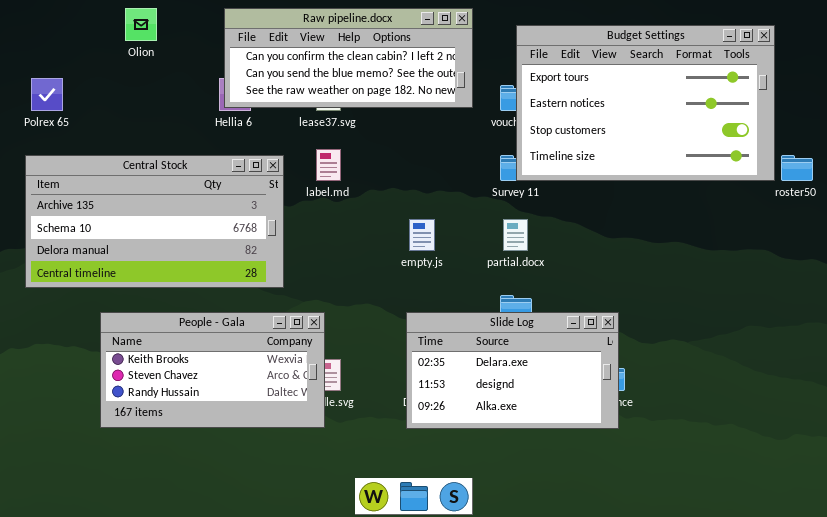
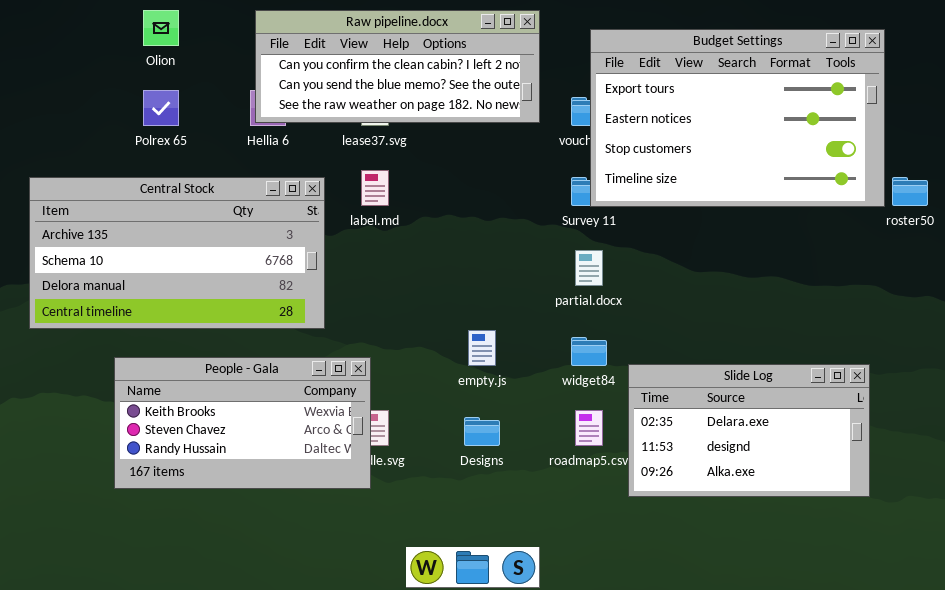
Polrex 65: [31,78,63,111] -> [143,90,179,126], moved
empty.js: [409,219,435,251] -> [468,330,496,366], moved
Slide Log: [406,312,619,429] -> [628,364,870,497], moved

